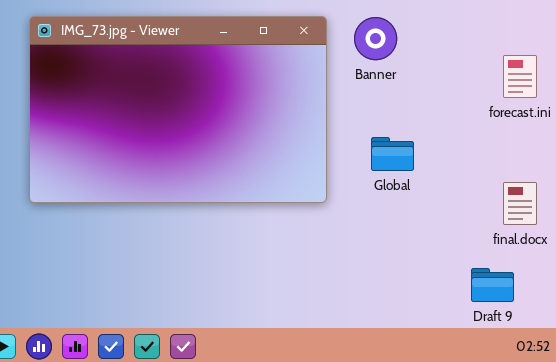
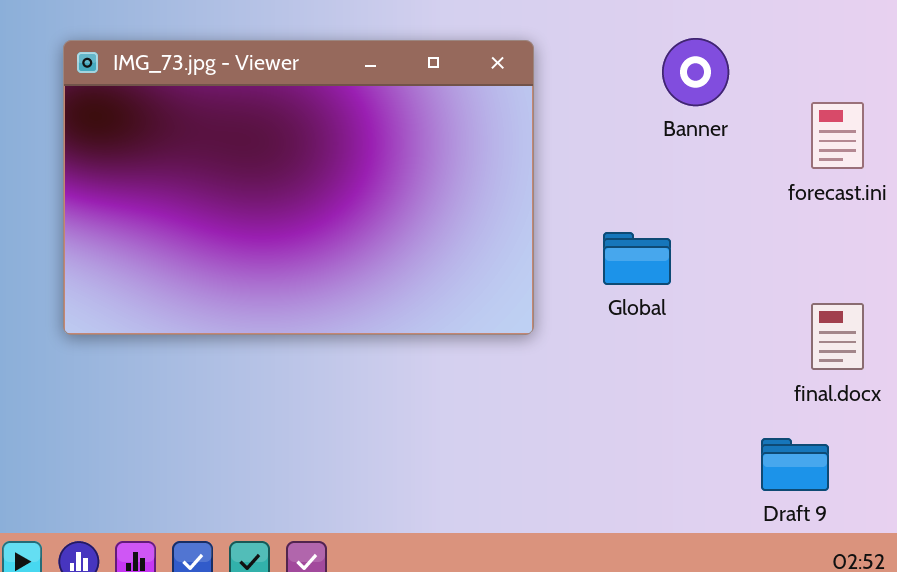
Banner: [354,17,397,60] -> [662,38,729,106], moved

